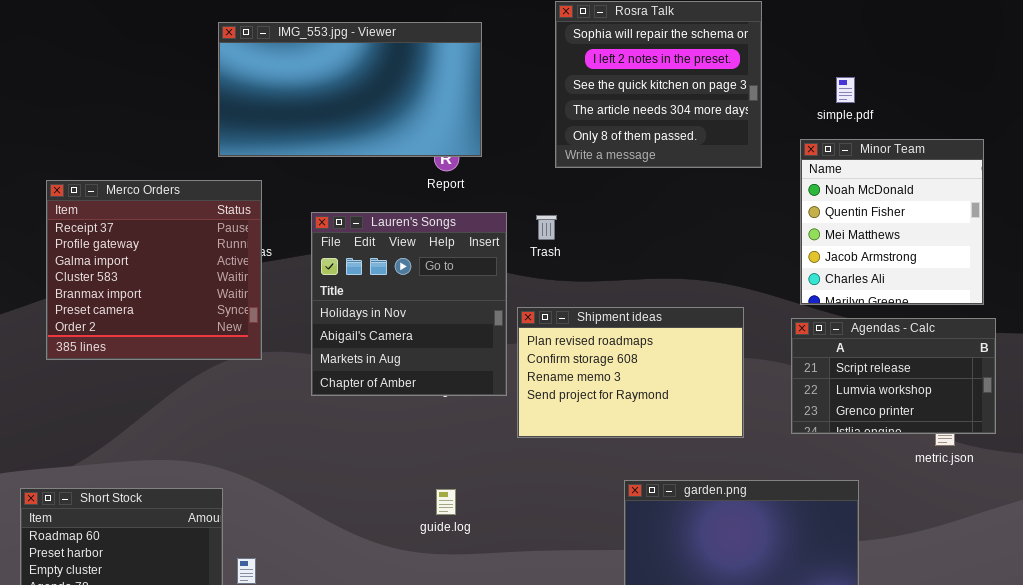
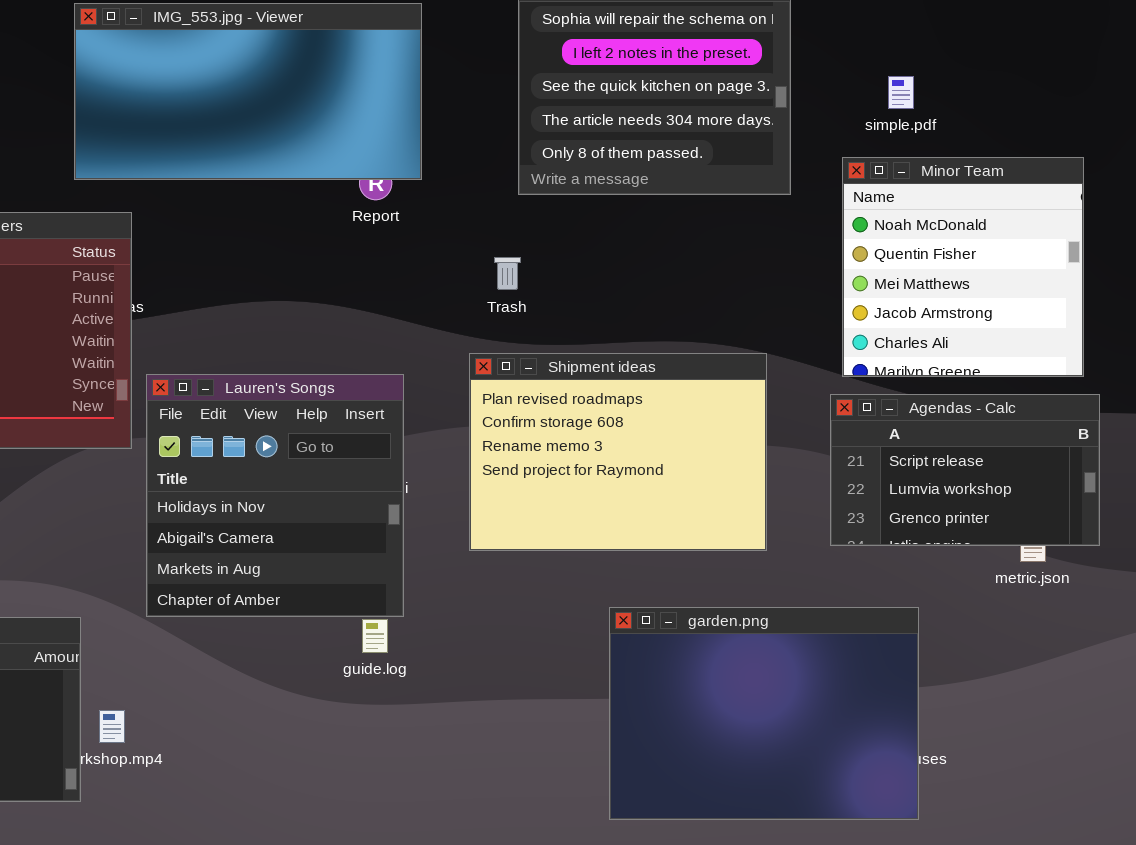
Lauren's Songs: [311,212,507,396] -> [146,374,404,617], moved
Shipment ideas: [517,307,744,438] -> [469,353,767,551], resized

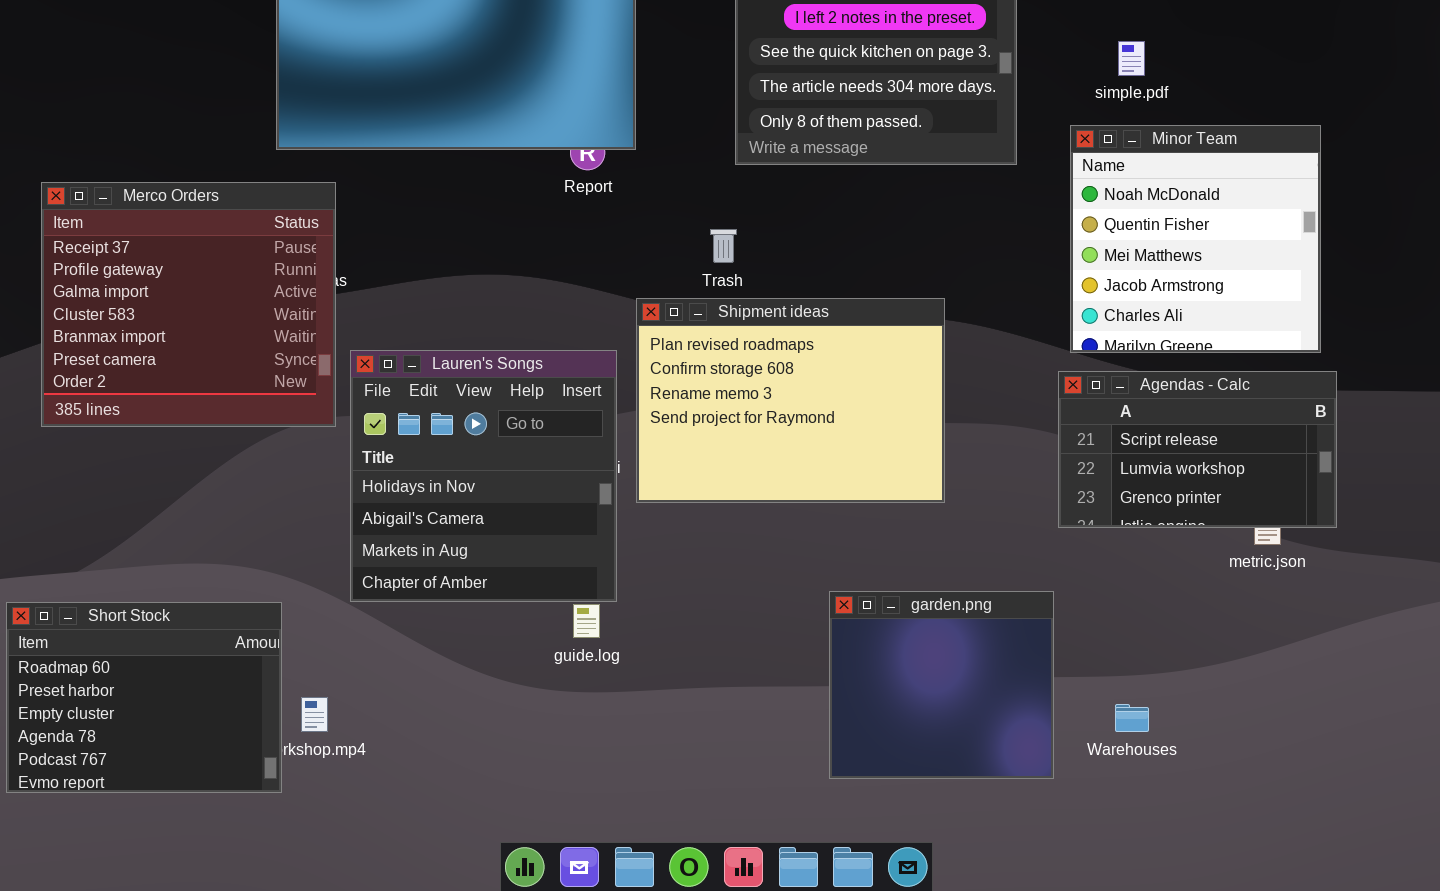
Shipment ideas: [469,353,767,551] -> [636,298,945,503], moved
garden.png: [609,607,919,820] -> [829,591,1054,779], resized

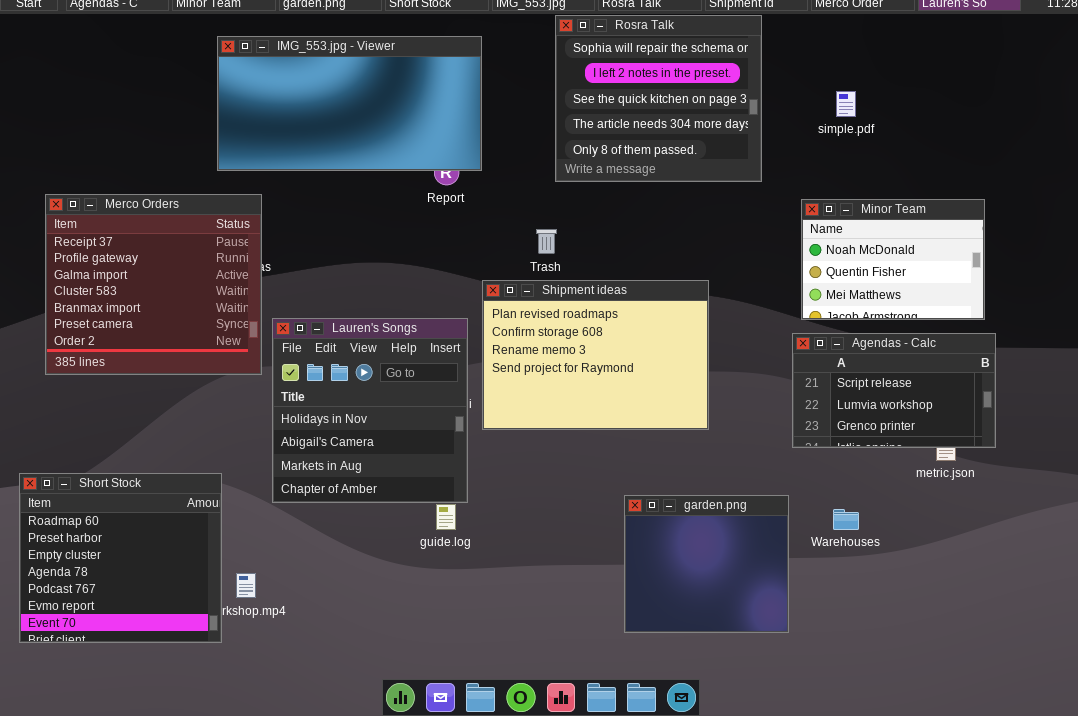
Minor Team: [1070,125,1321,353] -> [801,199,985,320], resized
Short Stock: [6,602,282,793] -> [19,473,222,643], resized
Warehouses: [1115,704,1149,732] -> [833,509,859,530], moved

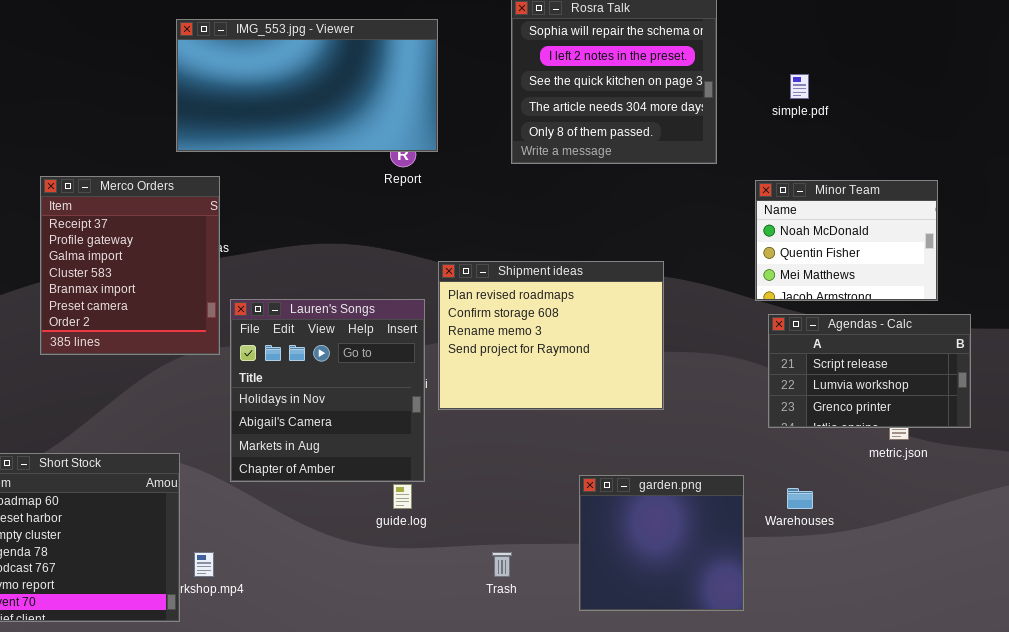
Merco Orders: [45,194,262,375] -> [40,176,220,355], resized
Trash: [536,229,557,254] -> [492,552,512,577], moved
Agendas - Calc: [792,333,996,448] -> [768,314,971,428], moved

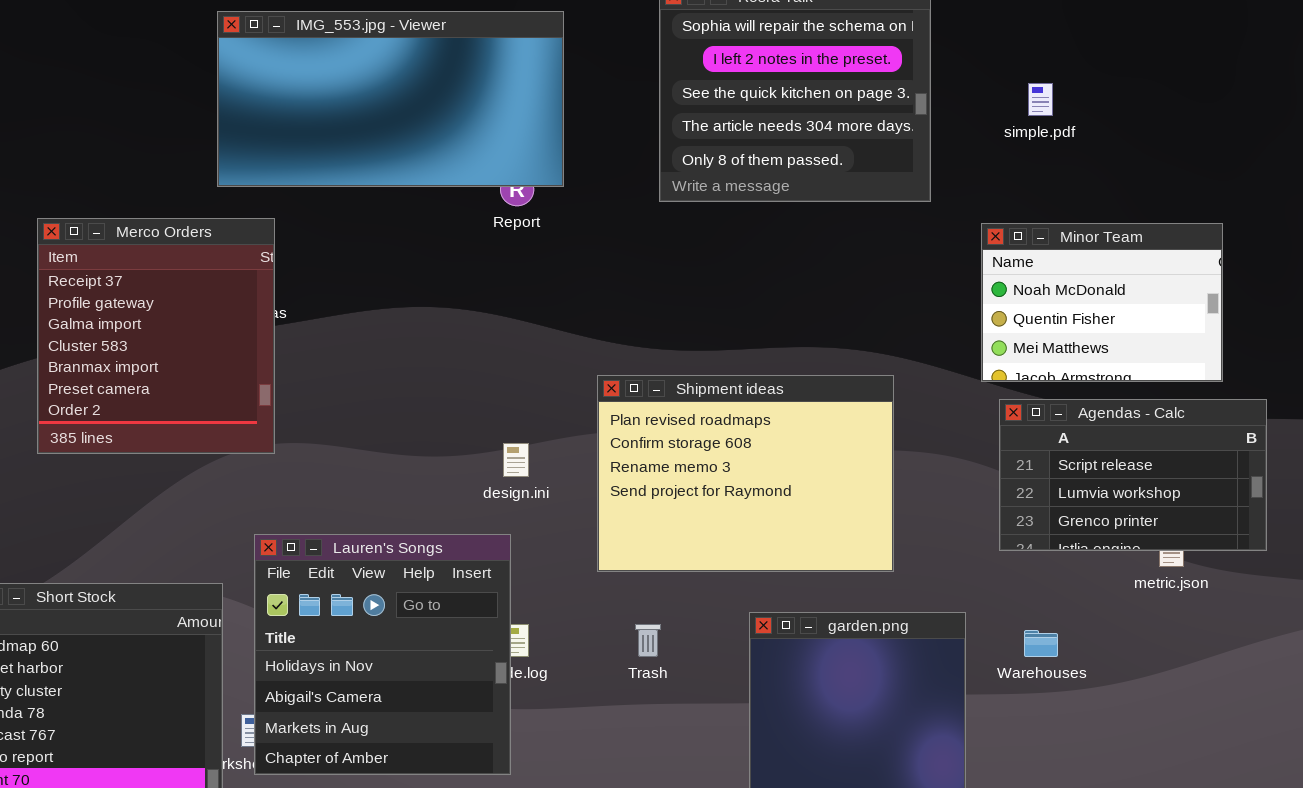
Shipment ideas: [438,261,664,410] -> [597,375,894,572], moved
Lauren's Songs: [230,299,425,482] -> [254,534,511,775], moved
Trash: [492,552,512,577] -> [635,624,661,657], moved

